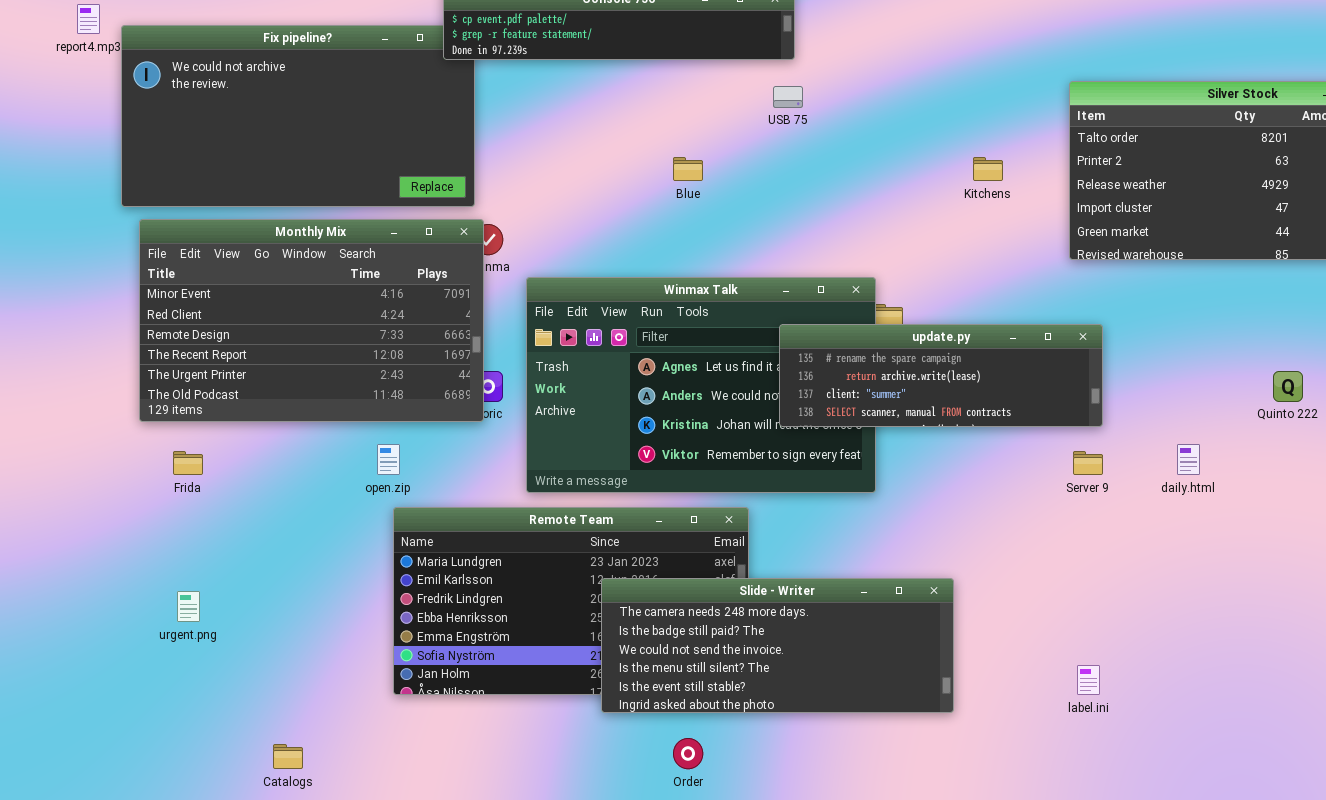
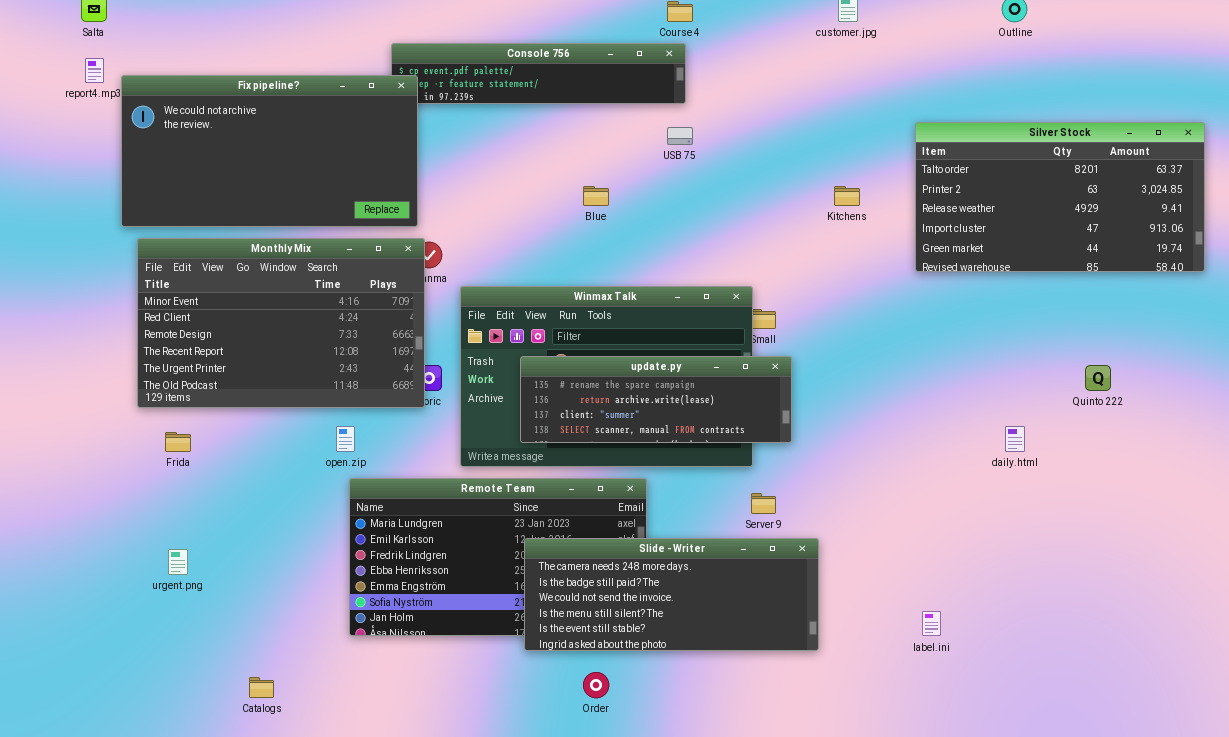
Fix pipeline?: [121,25,475,207] -> [121,75,418,227], raised
update.py: [779,324,1103,427] -> [520,356,792,443], moved
Server 9: [1073,451,1103,475] -> [751,493,776,514], moved

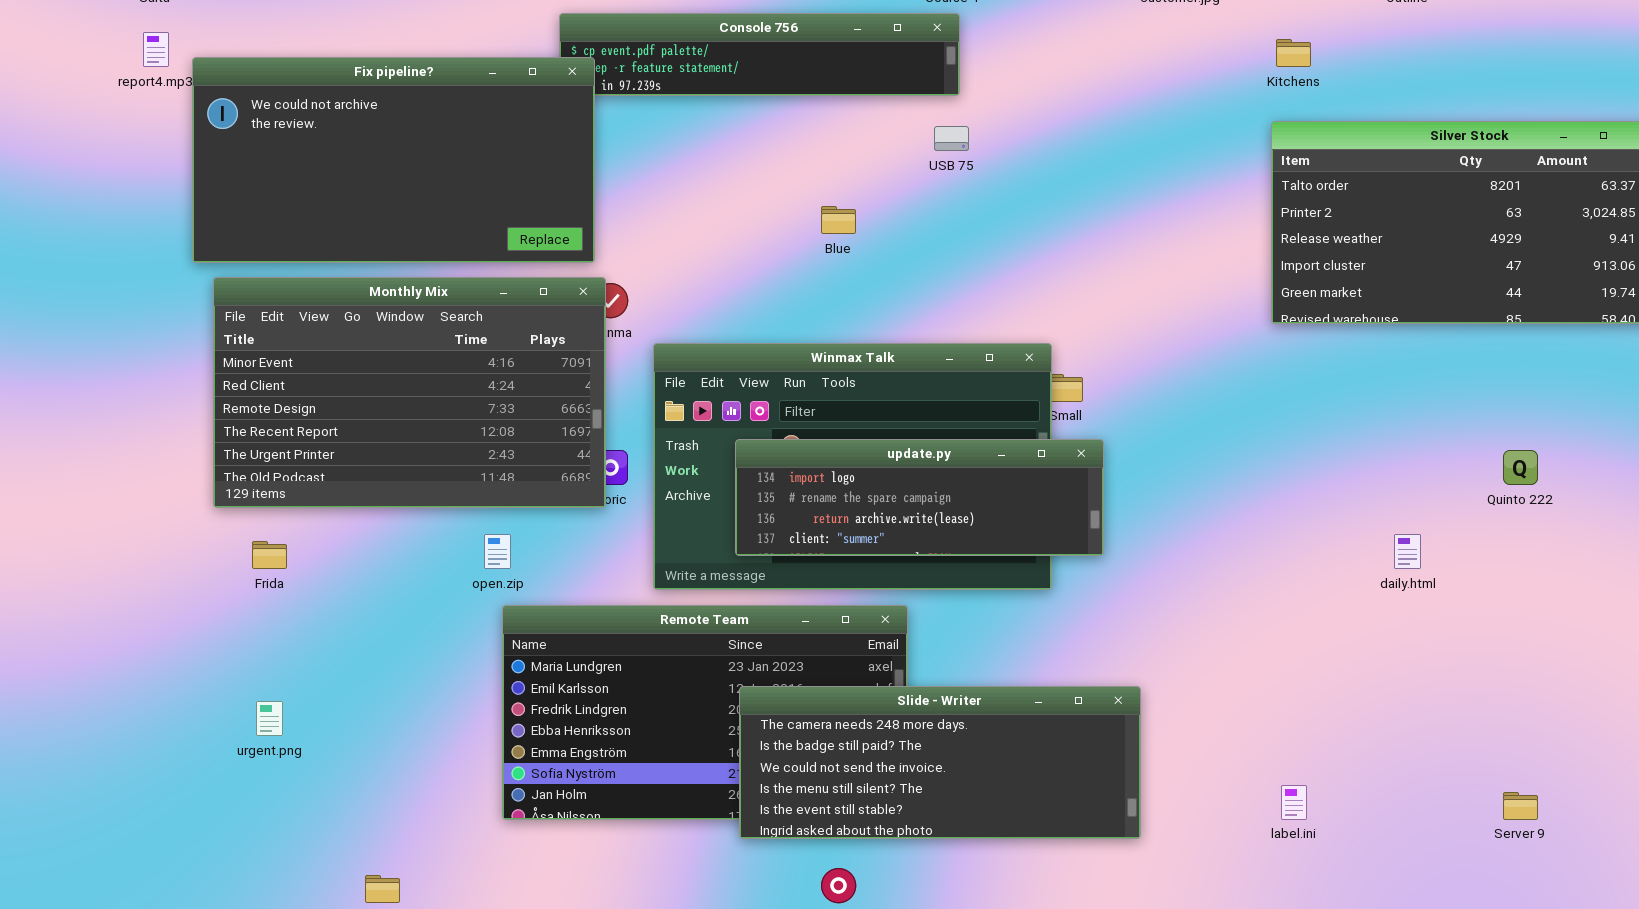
Kitchens: [834,186,860,206] -> [1276,39,1311,67], moved
update.py: [520,356,792,443] -> [735,439,1104,556], scrolled up 1 row
Server 9: [751,493,776,514] -> [1503,792,1538,820], moved

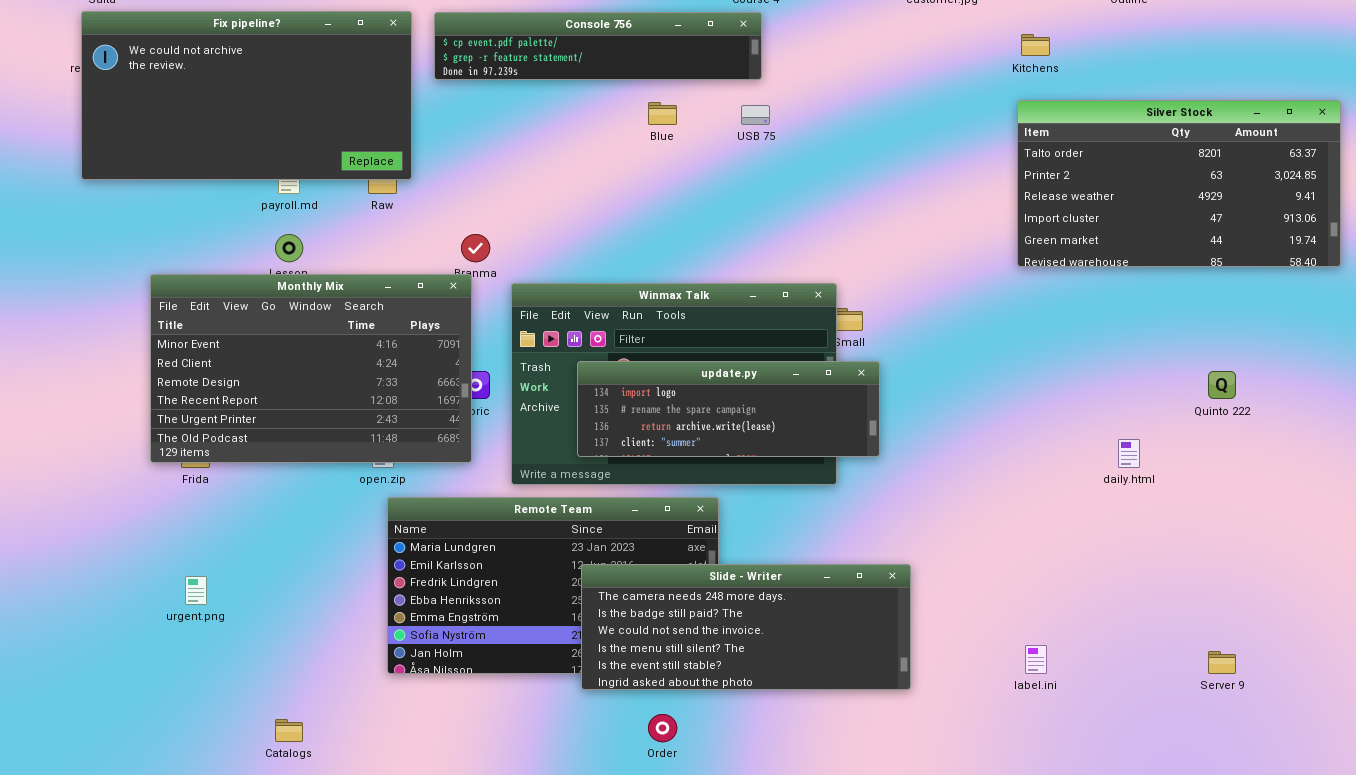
Fix pipeline?: [192,57,595,263] -> [81,11,412,180], moved
Blue: [821,206,856,234] -> [648,102,677,125], moved
Monthly Mix: [213,277,606,508] -> [150,274,472,463], moved

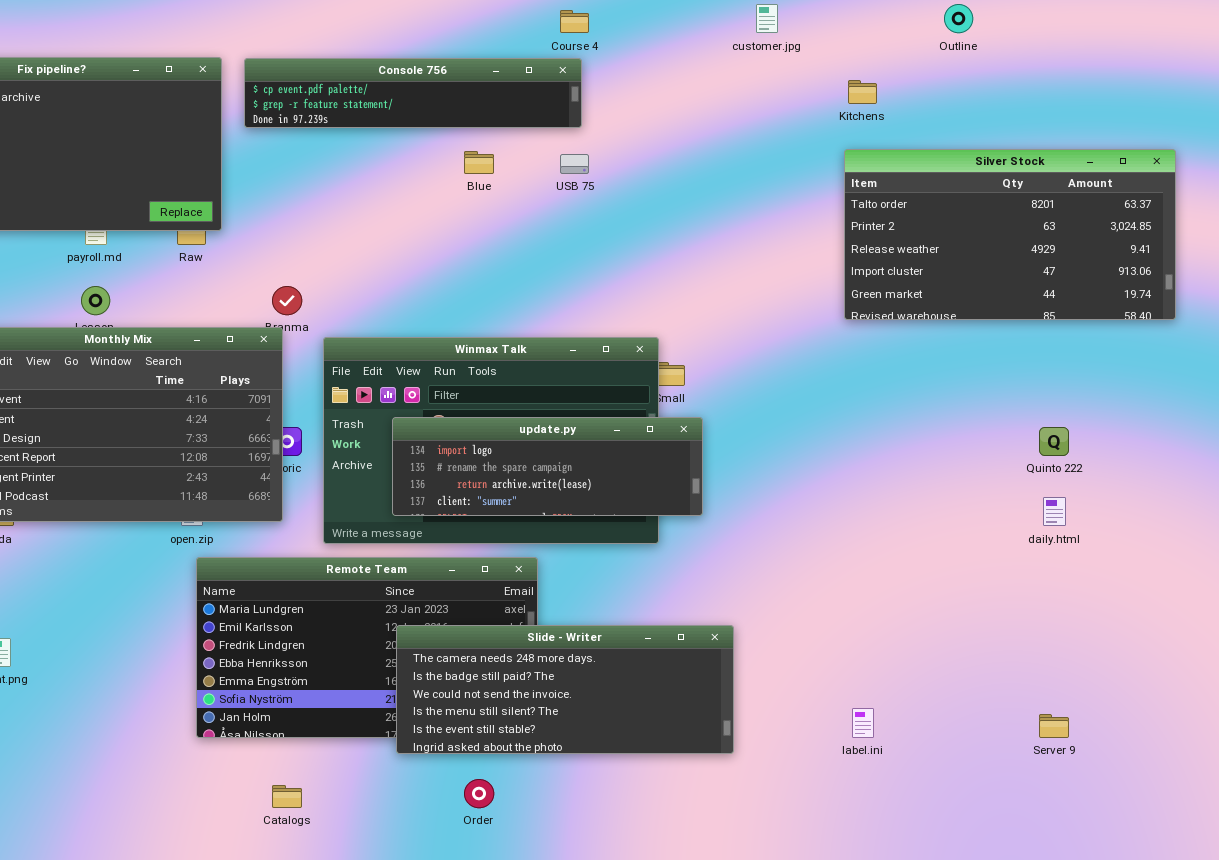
daily.html: [1118,439,1140,468] -> [1043,497,1066,526], moved
Catalogs: [275,719,303,742] -> [272,785,302,808], moved

